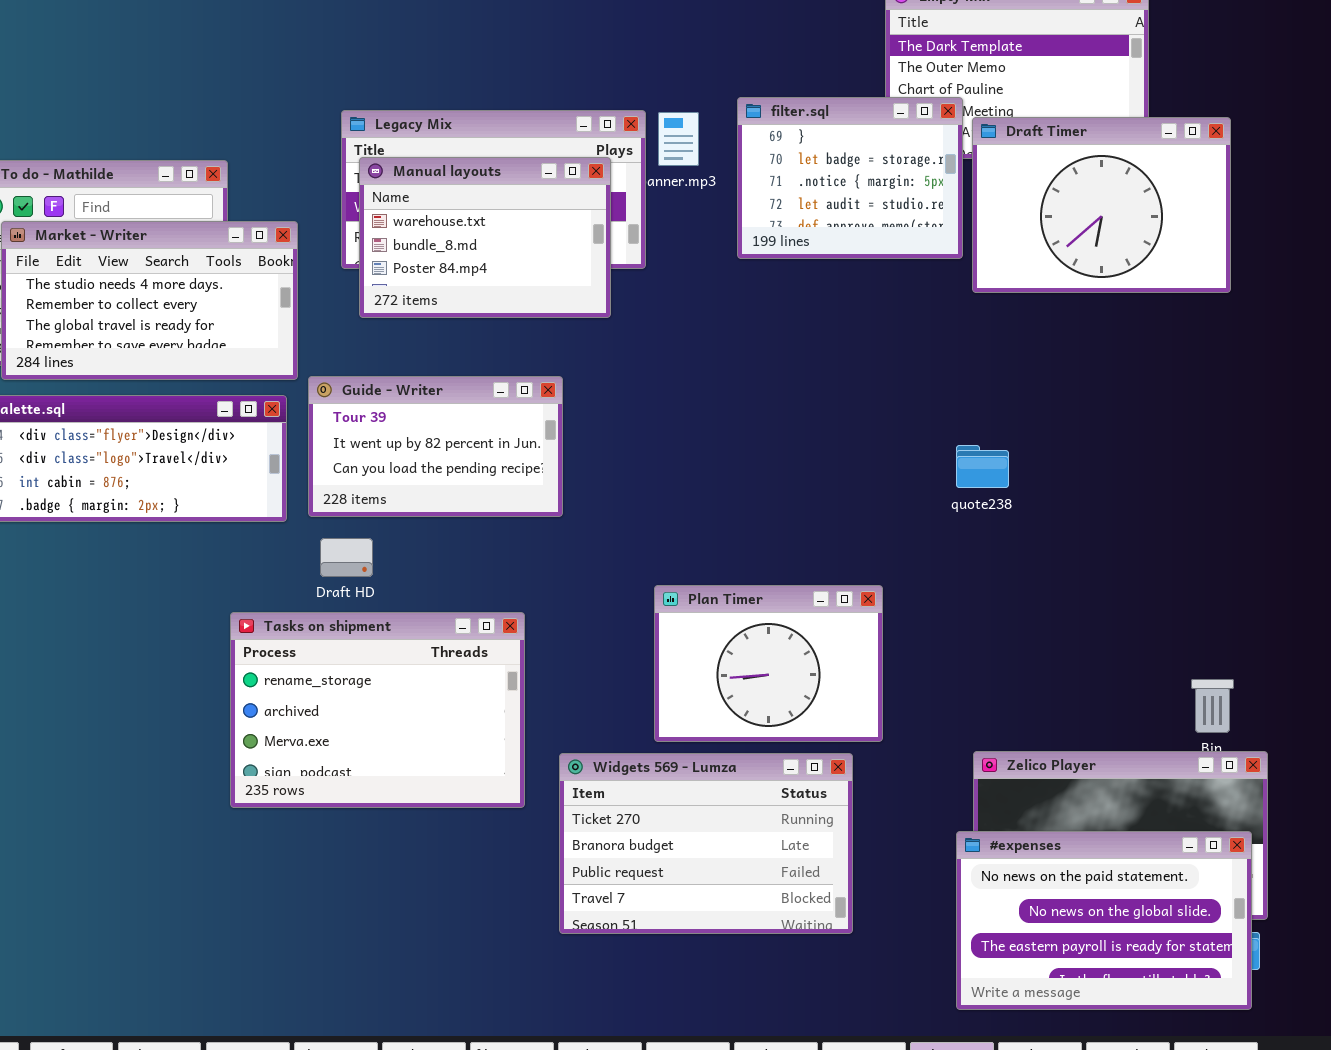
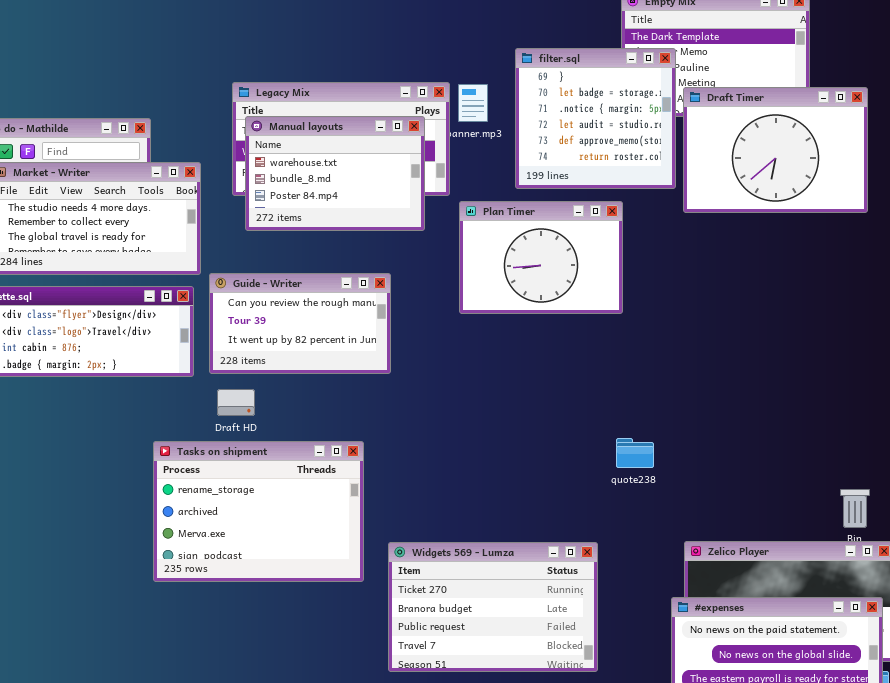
filter.sql: [737,97,963,259] -> [515,48,676,189], resized
Guide - Writer: [308,376,563,517] -> [209,273,391,374], scrolled up 1 row
quote238: [956,445,1009,488] -> [616,438,654,468], moved
Plan Timer: [654,585,883,742] -> [459,201,623,314], moved

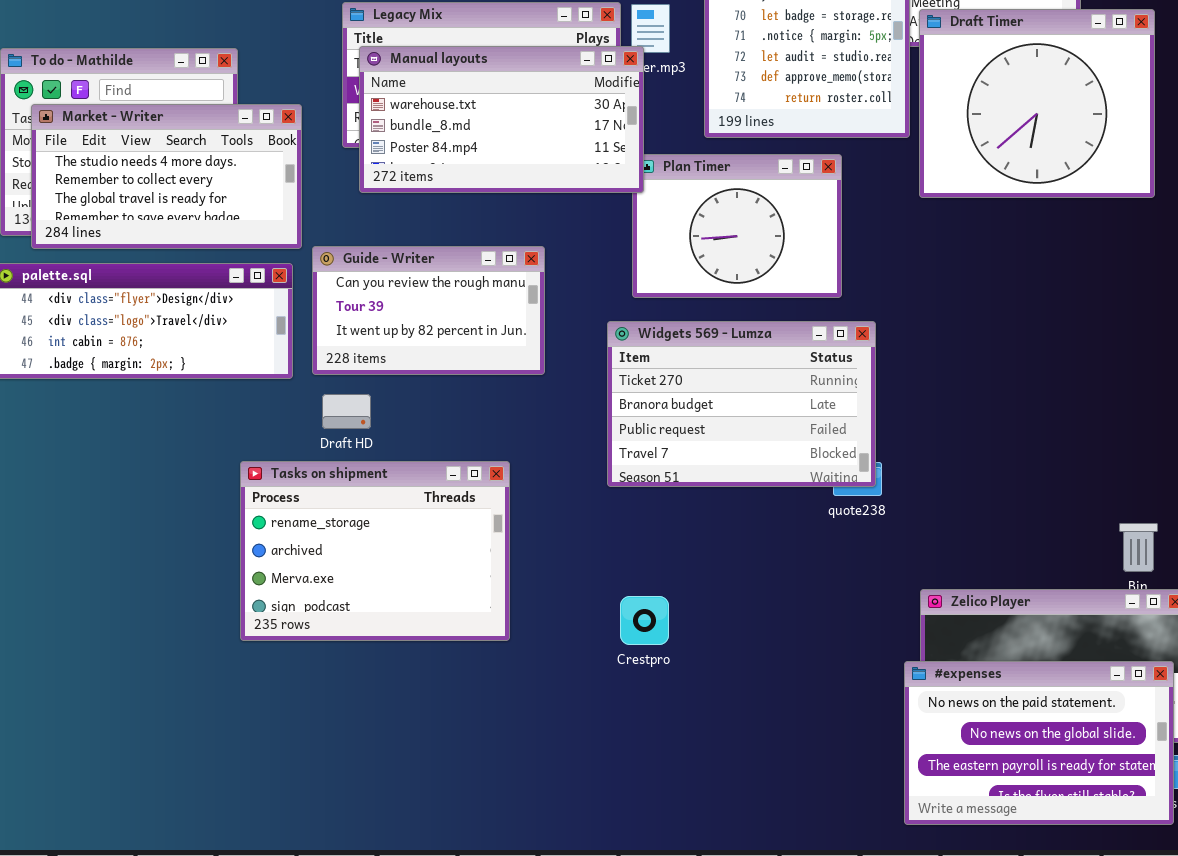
Draft Timer: [683,87,868,213] -> [919,9,1155,198], resized
Manual layouts: [245,116,425,231] -> [359,46,644,193], resized
Widgets 569 - Lumza: [388,542,598,672] -> [607,321,876,487], moved

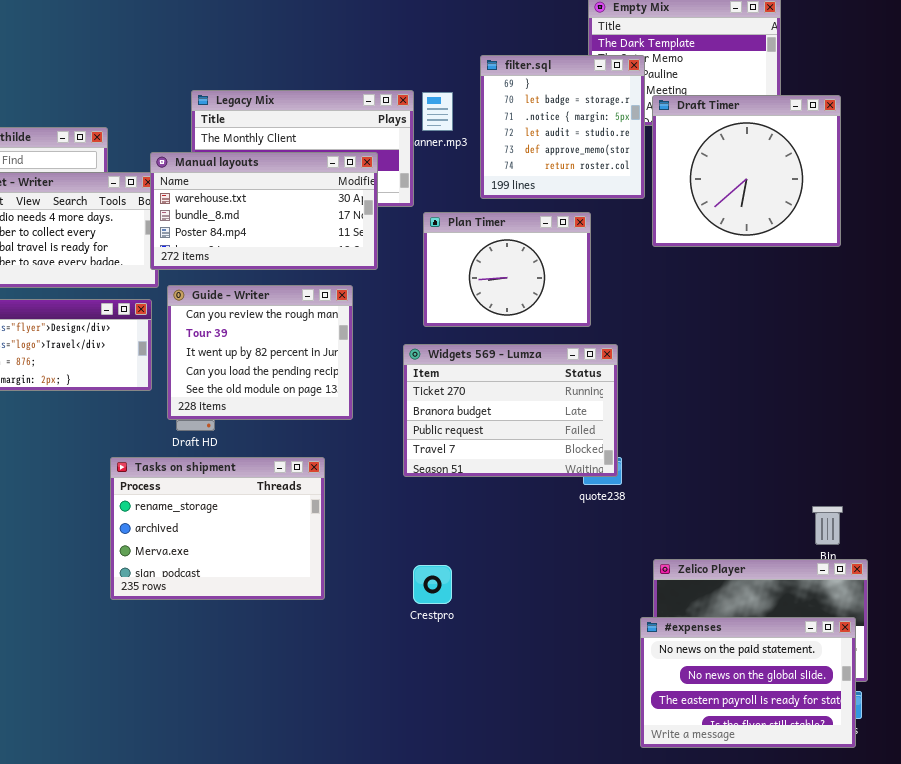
Manual layouts: [359,46,644,193] -> [150,152,378,270], moved
Guide - Writer: [312,246,545,375] -> [167,285,353,420], resized

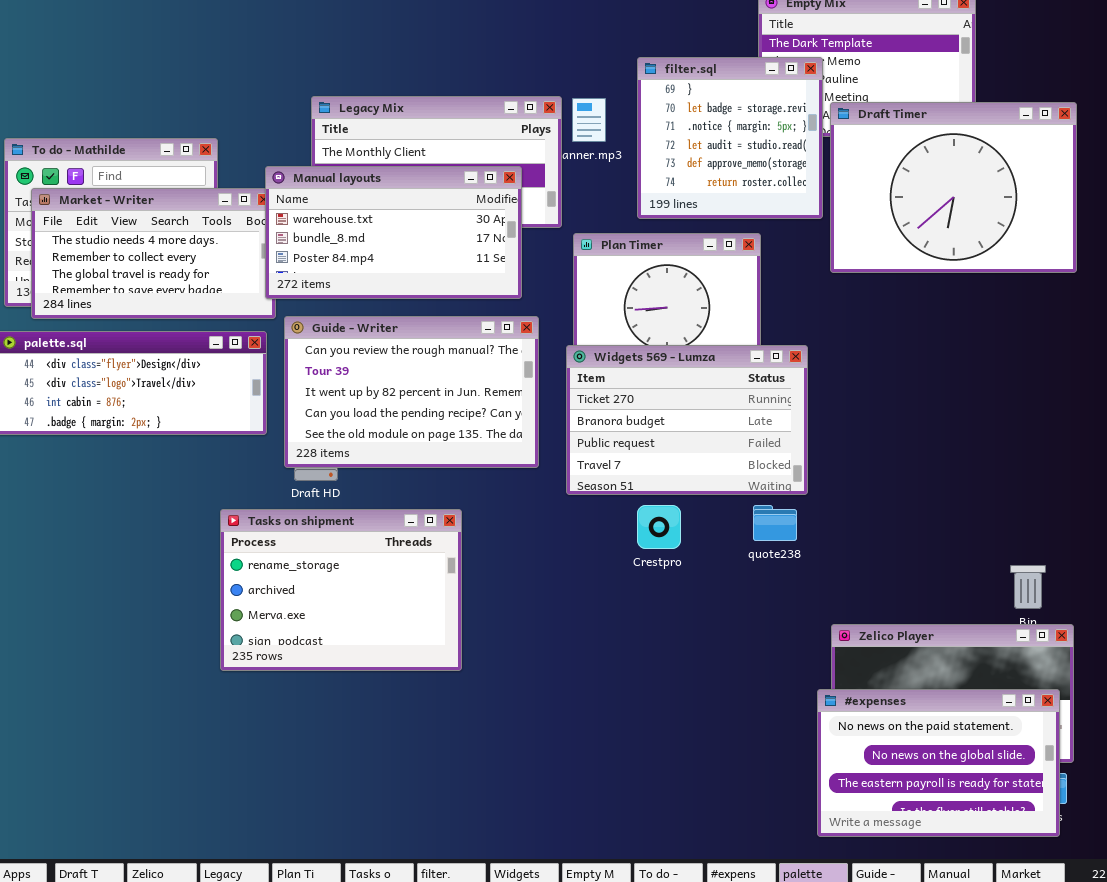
Draft Timer: [652,95,841,247] -> [830,102,1077,273], resized
Guide - Writer: [167,285,353,420] -> [284,316,539,468], resized
Widgets 569 - Lumza: [403,344,618,477] -> [566,345,808,495], moved
Crestpro: [413,565,452,604] -> [637,505,681,549], moved

